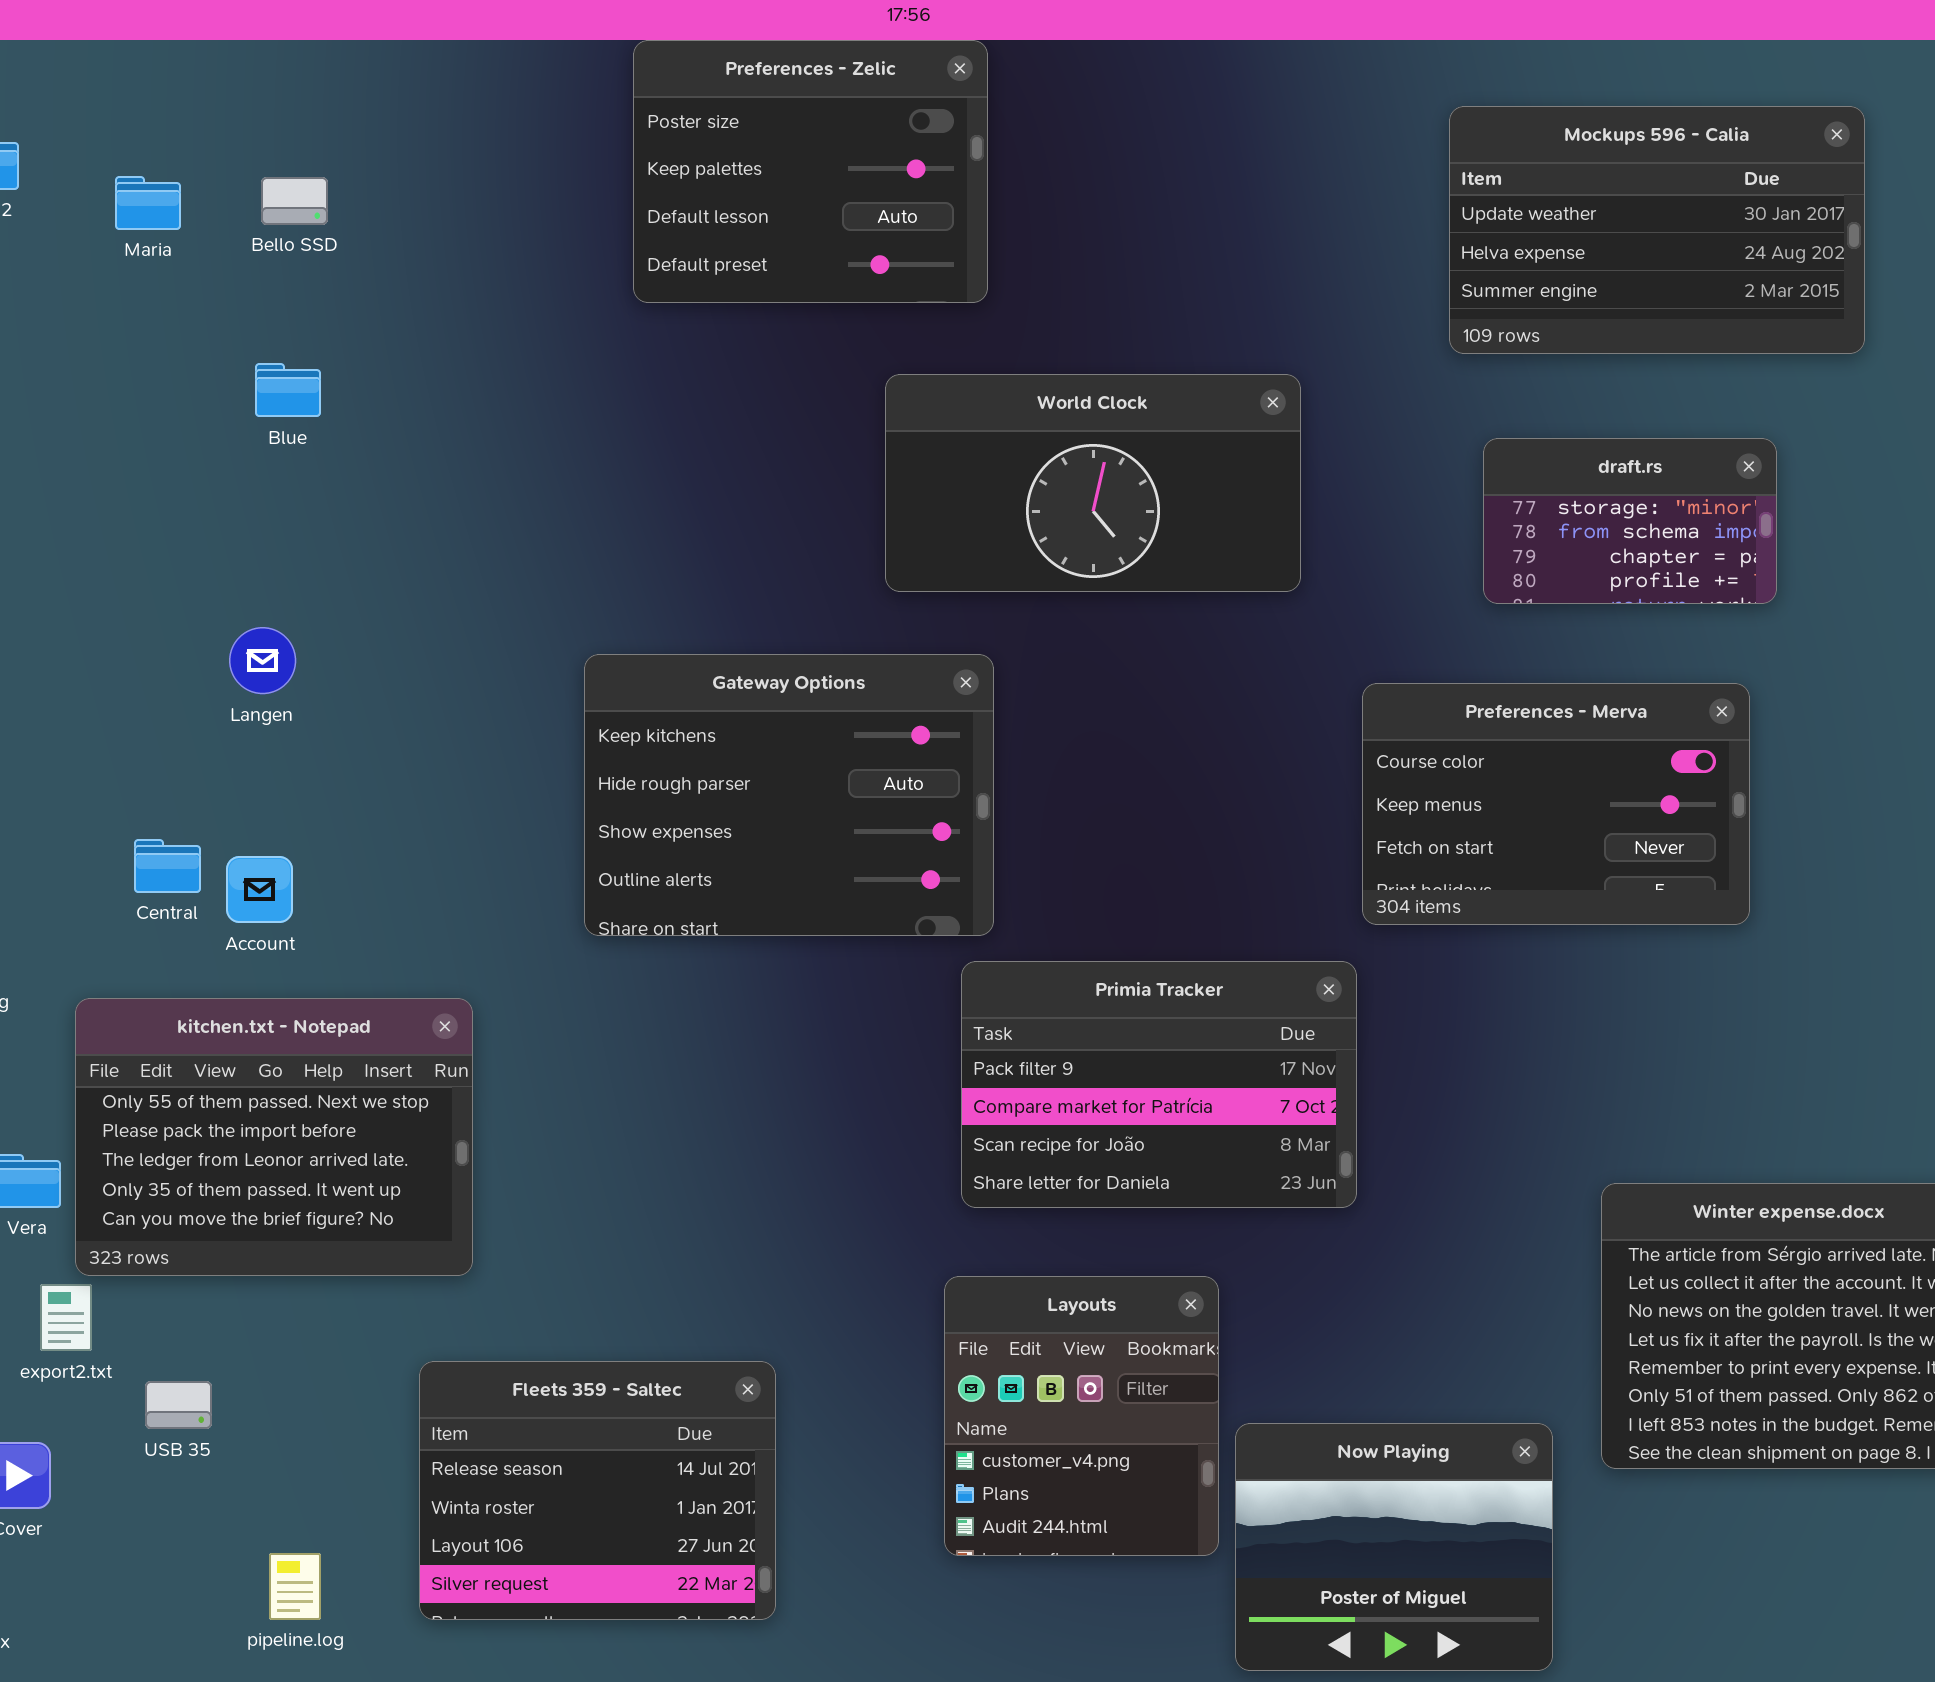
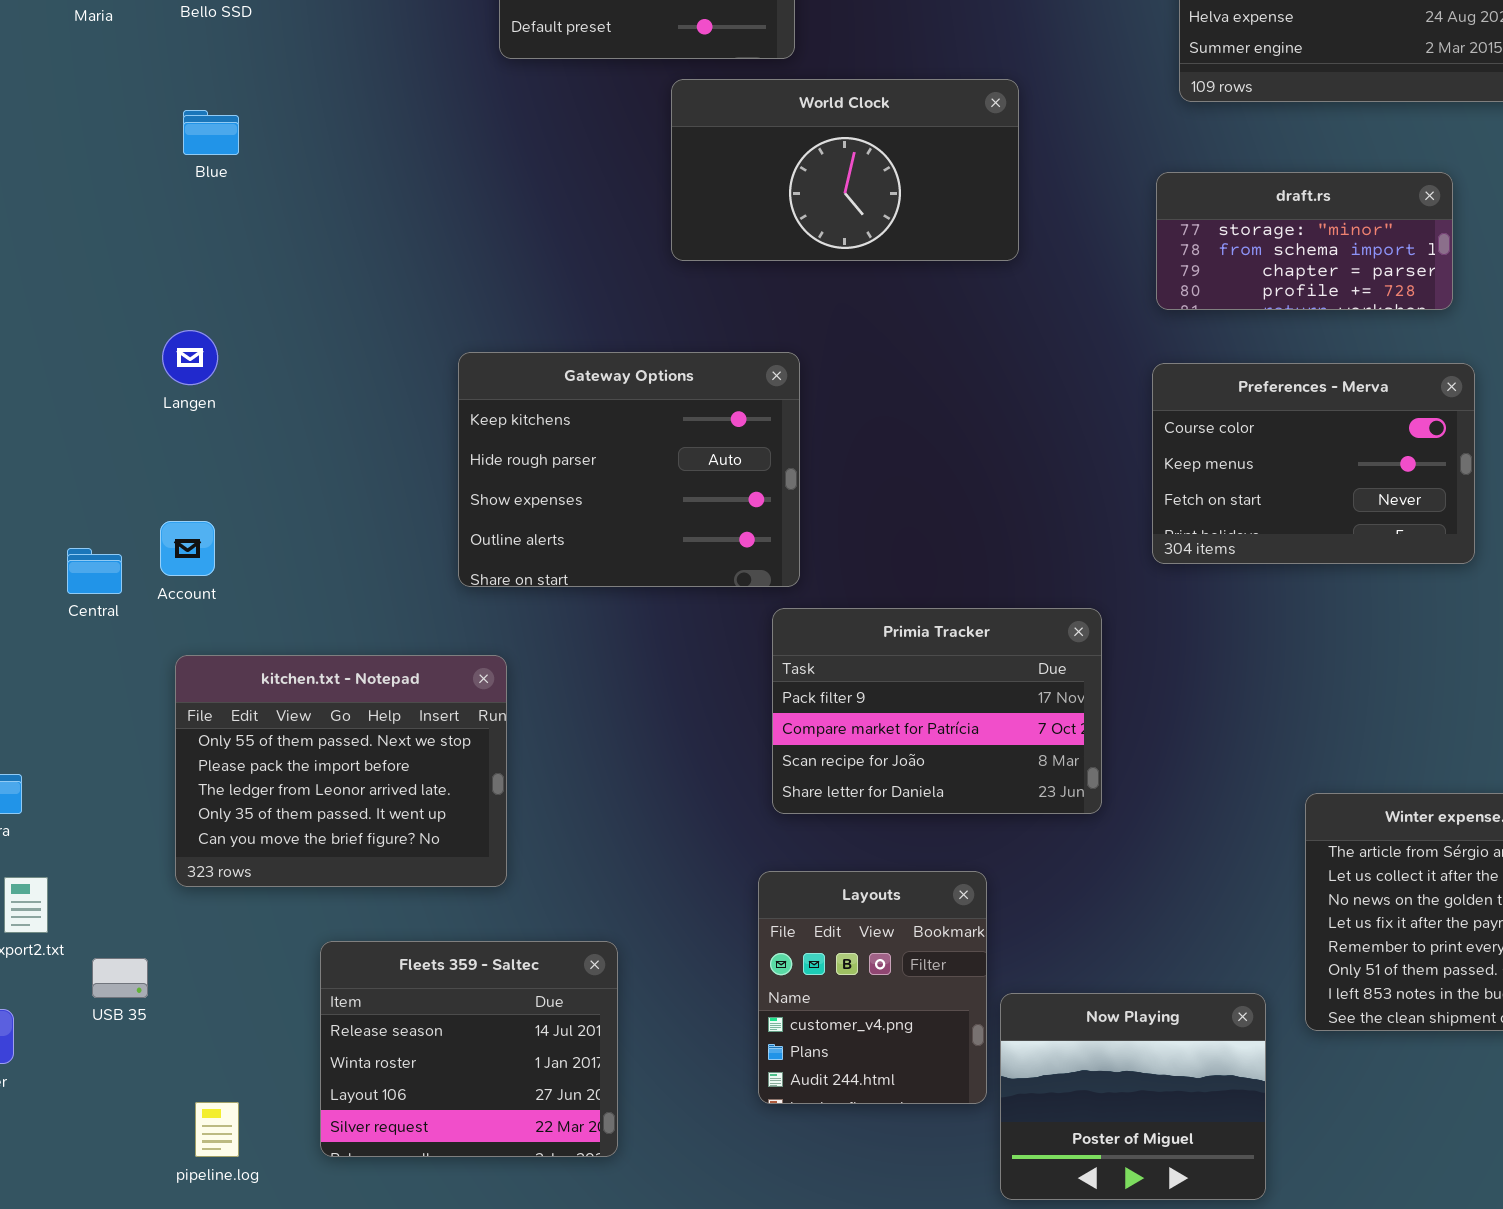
World Clock: [885,374,1301,592] -> [671,79,1019,261], moved
draft.rs: [1483,438,1777,604] -> [1156,172,1453,310], resized
Preferences - Merva: [1362,683,1750,925] -> [1152,363,1475,564], moved
Central: [134,839,201,893] -> [67,548,122,594], moved
kitchen.txt - Notepad: [75,998,473,1276] -> [175,655,507,887], moved

